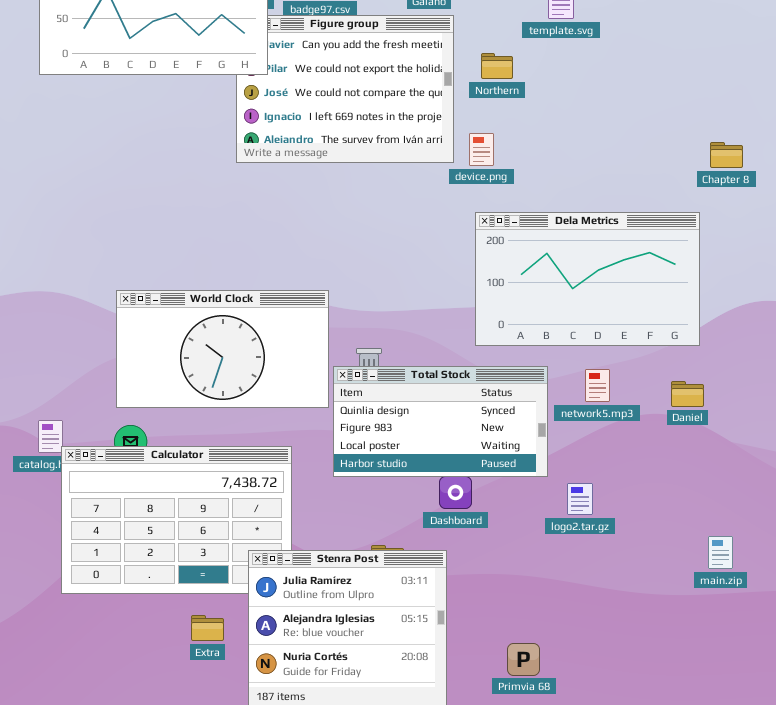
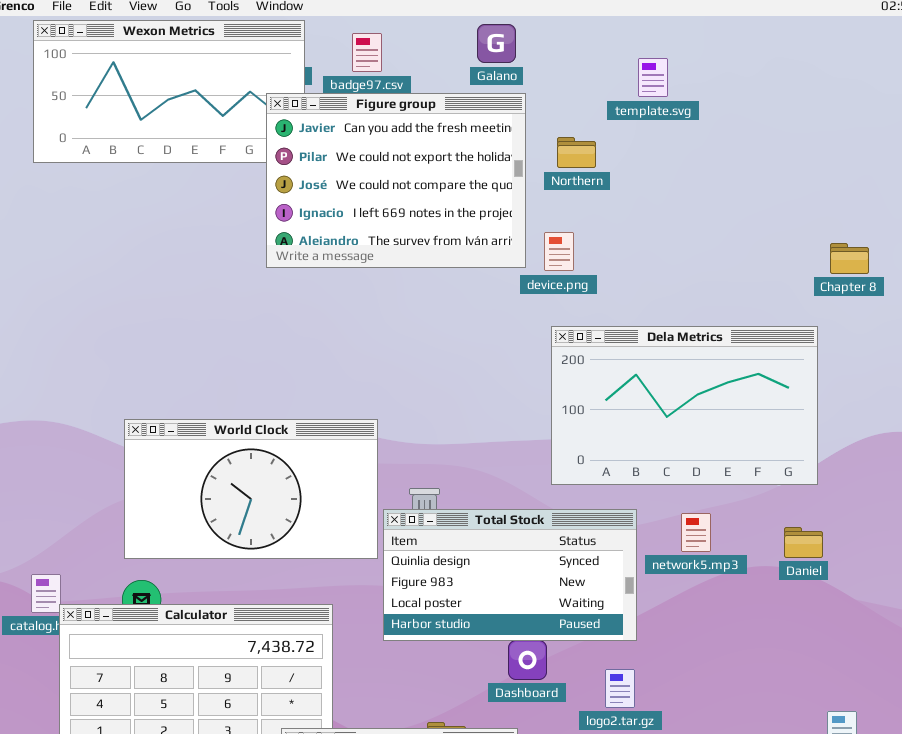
Figure group: [236,15,454,163] -> [266,93,526,268], raised
logo2.tar.gz: [567,483,593,515] -> [605,669,635,708], moved

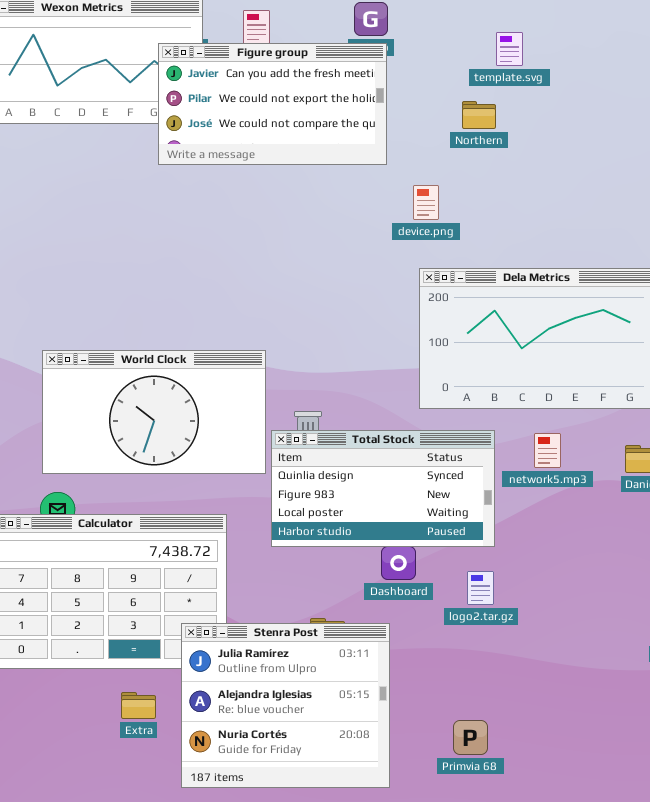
Figure group: [266,93,526,268] -> [158,43,387,165], moved, resized
Northern: [557,137,596,168] -> [462,101,496,129], moved

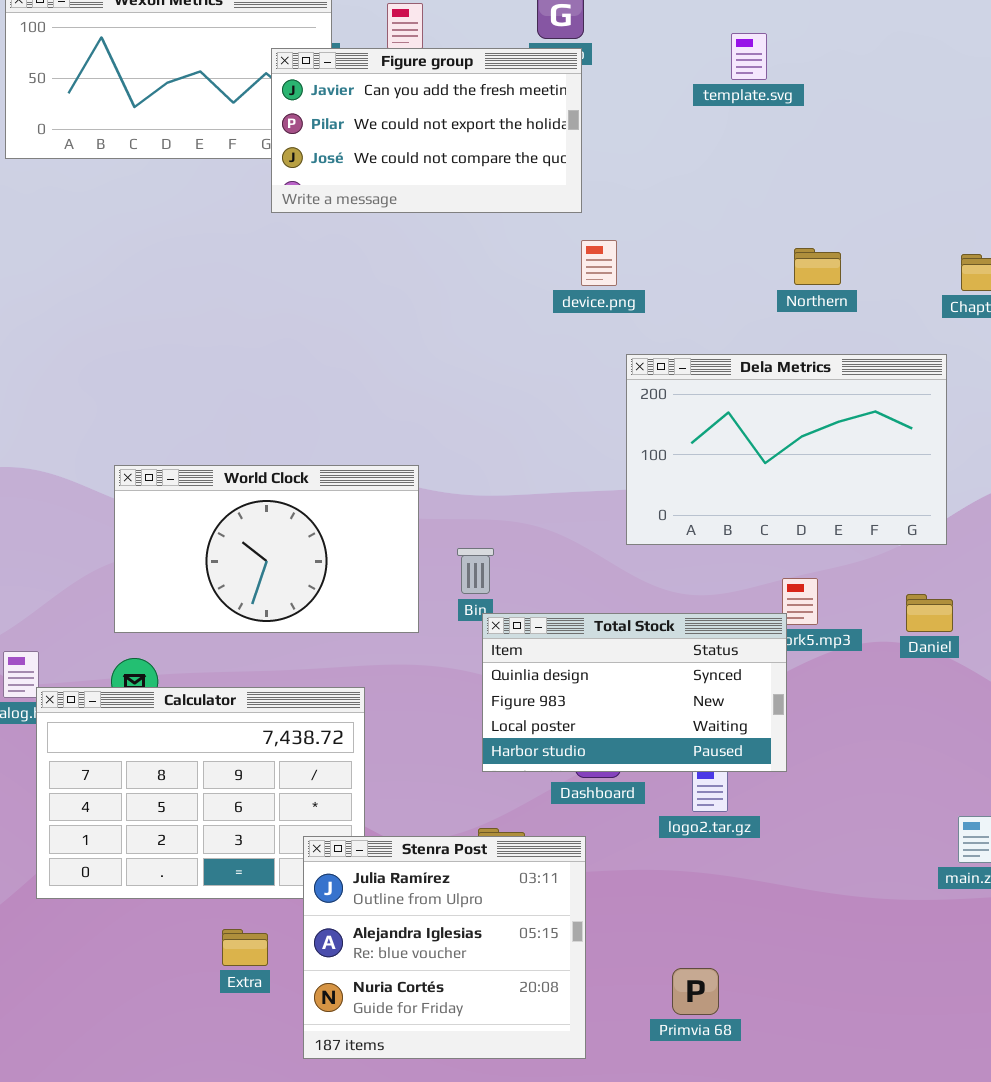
Northern: [462,101,496,129] -> [794,248,841,285], moved
device.png: [413,185,439,220] -> [581,240,617,286], moved
Total Stock: [271,430,495,547] -> [482,613,787,772], moved

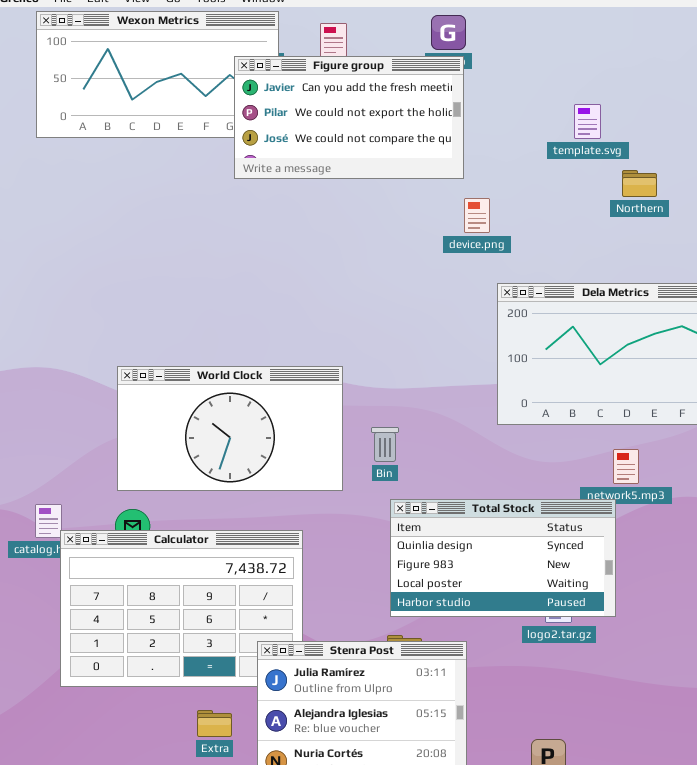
template.svg: [731,33,767,80] -> [574,104,601,139], moved
Northern: [794,248,841,285] -> [622,170,657,197], moved
Total Stock: [482,613,787,772] -> [390,499,616,617], moved

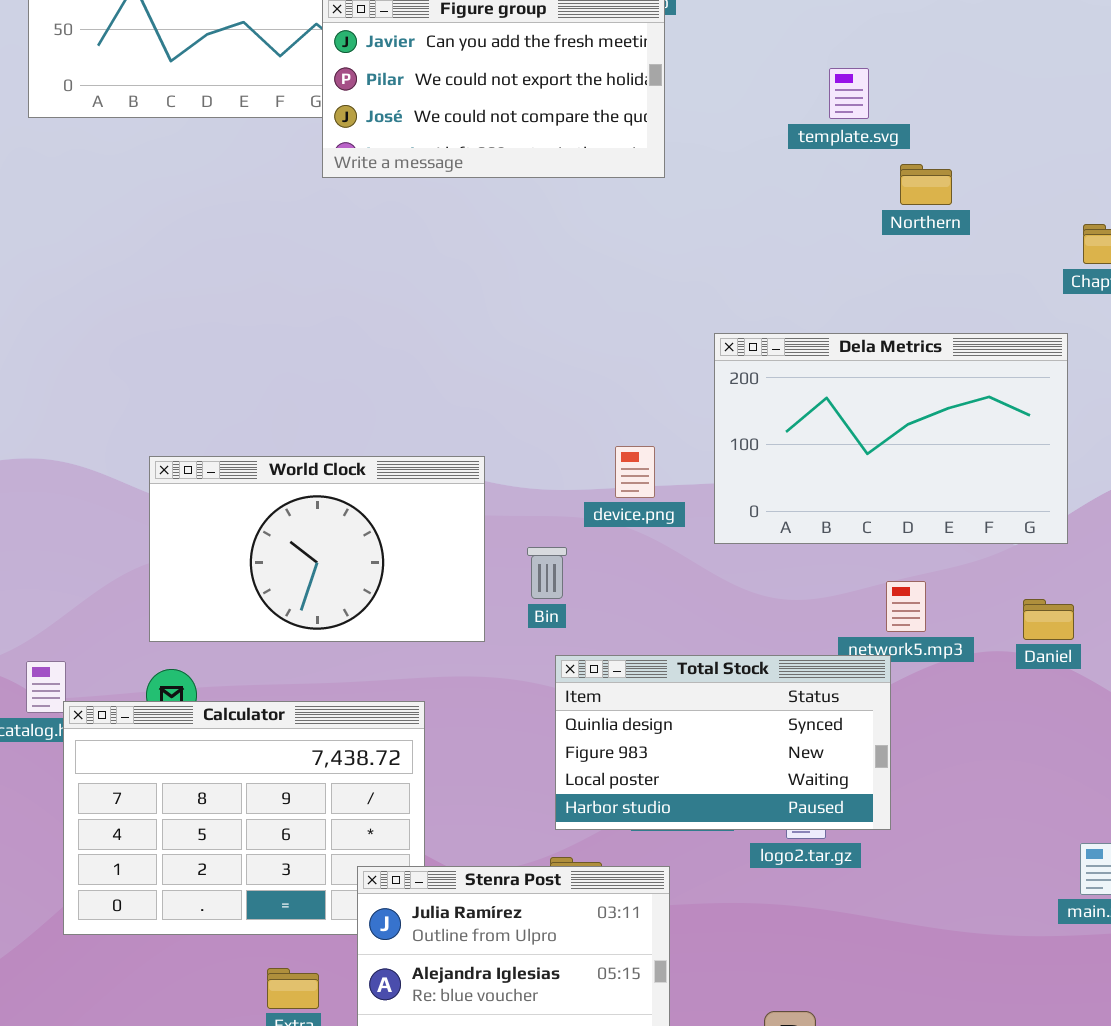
device.png: [464,198,490,233] -> [615,446,655,498], moved

